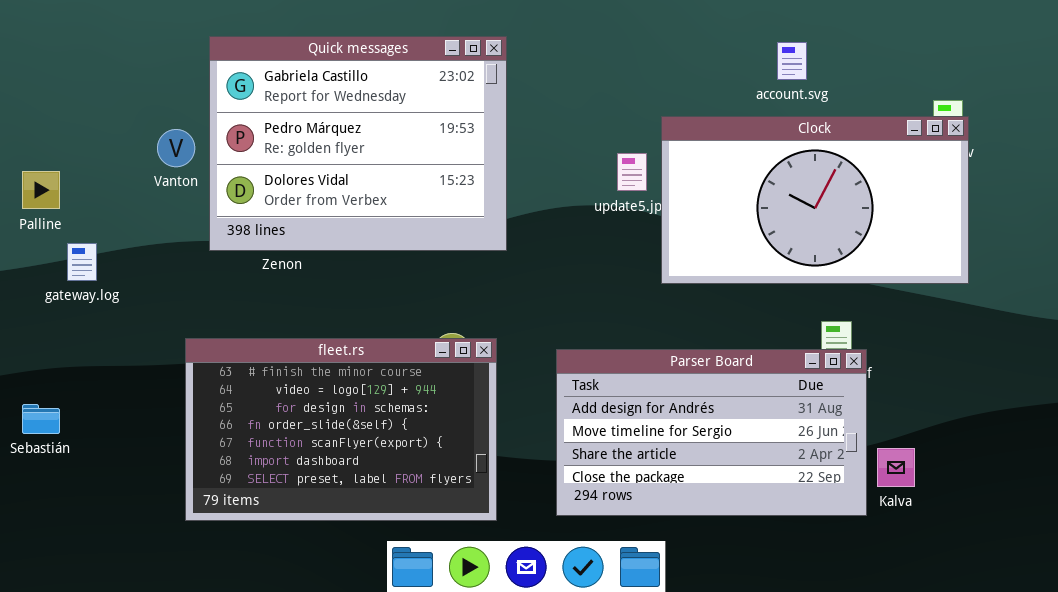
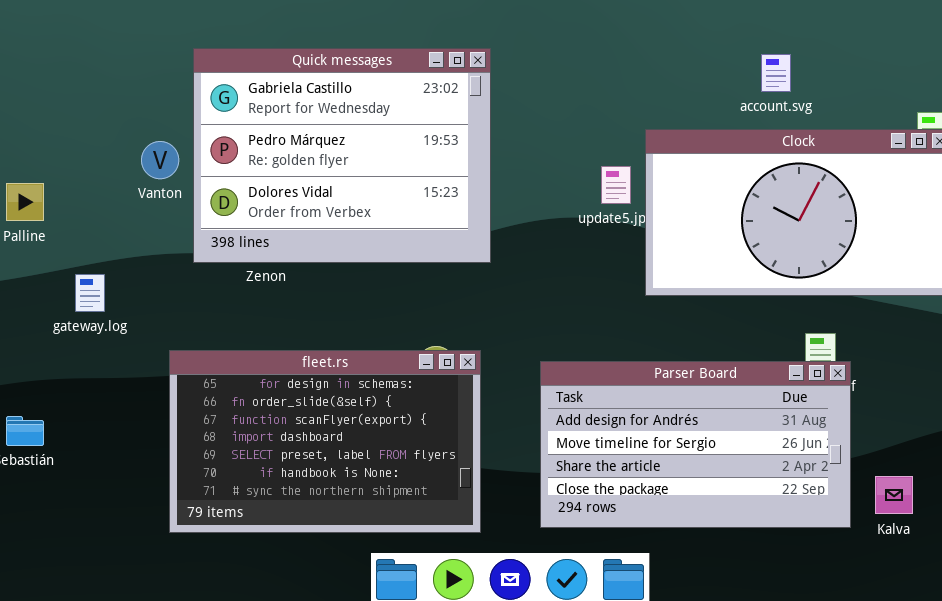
gateway.log: [67,243,97,281] -> [75,274,105,312], moved
fleet.rs: [185,338,497,521] -> [169,350,481,533], scrolled down 2 rows
Kalva: [877,448,915,487] -> [875,476,913,514], moved

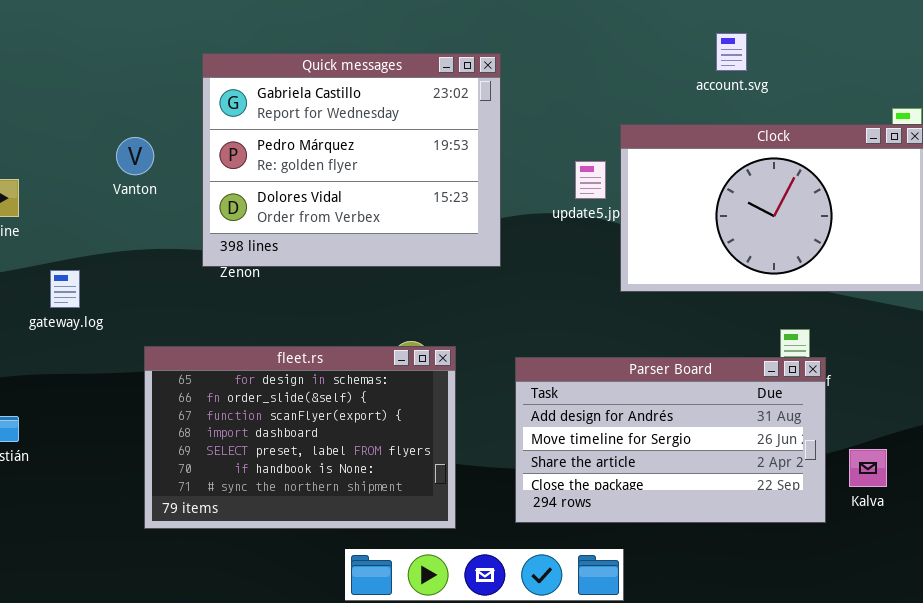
Quick messages: [193,48,491,263] -> [202,53,501,267], moved
account.svg: [761,54,791,92] -> [716,33,747,71], moved
Kalva: [875,476,913,514] -> [849,449,887,487], moved

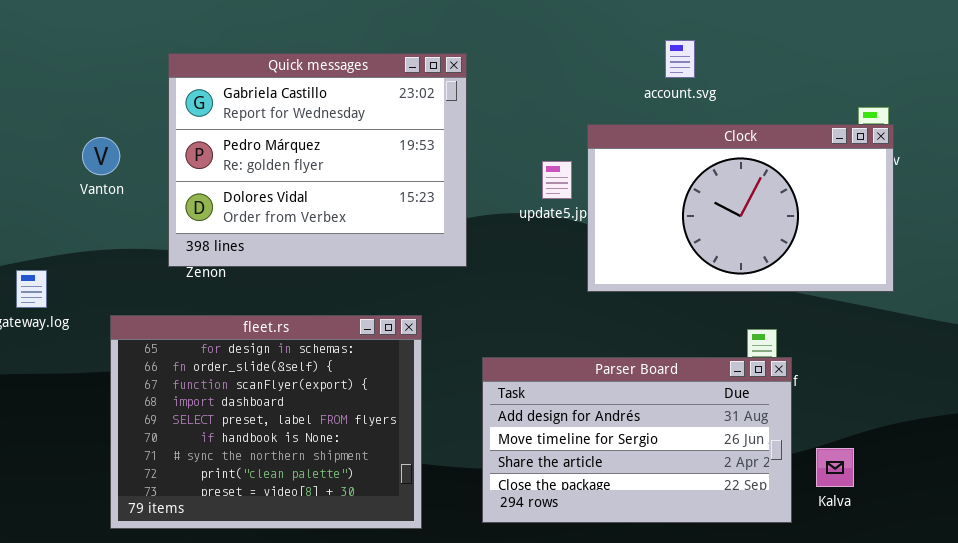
account.svg: [716,33,747,71] -> [665,40,695,78], moved
fleet.rs: [144,346,456,529] -> [110,315,422,529], resized

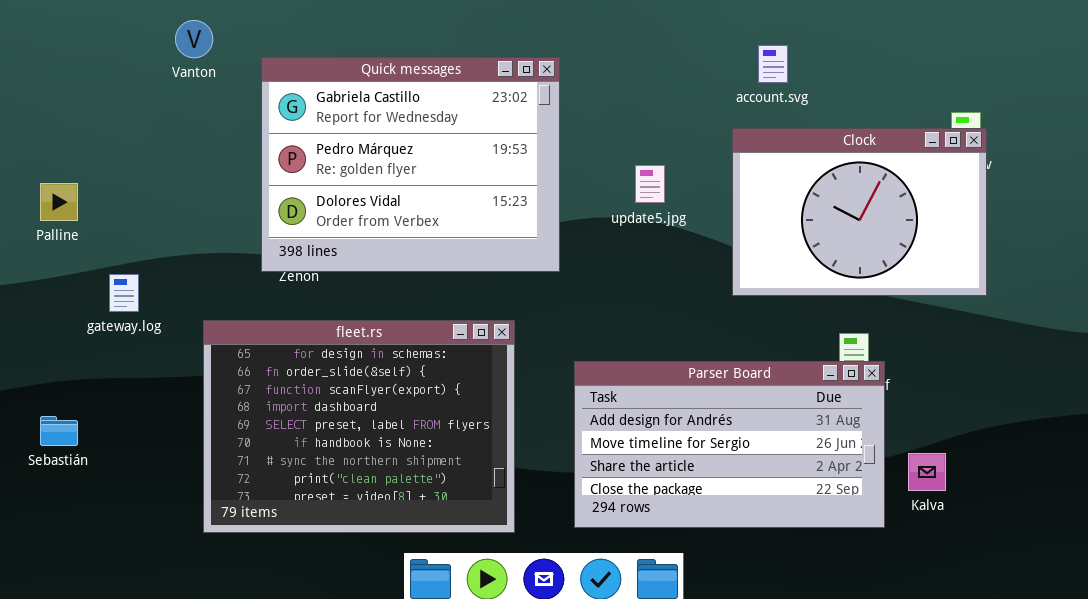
Clock: [587,124,894,292] -> [732,128,987,296], resized
Vanton: [82,137,120,175] -> [175,20,213,58], moved

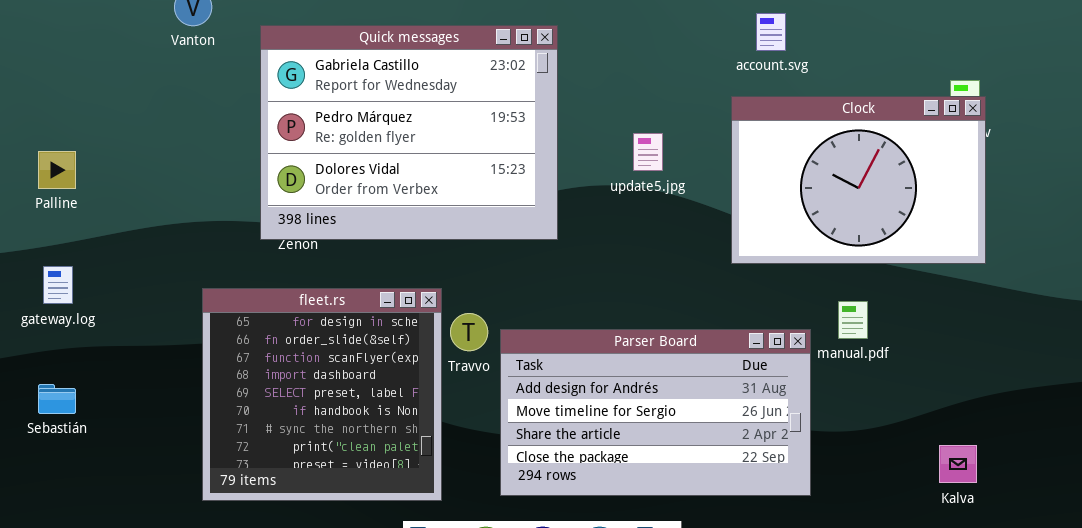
gateway.log: [109,274,139,312] -> [43,266,73,304], moved
fleet.rs: [203,320,515,533] -> [202,288,442,501], resized
Parser Board: [574,361,885,528] -> [500,329,811,496], moved
Kalva: [908,453,946,491] -> [939,445,977,483], moved

